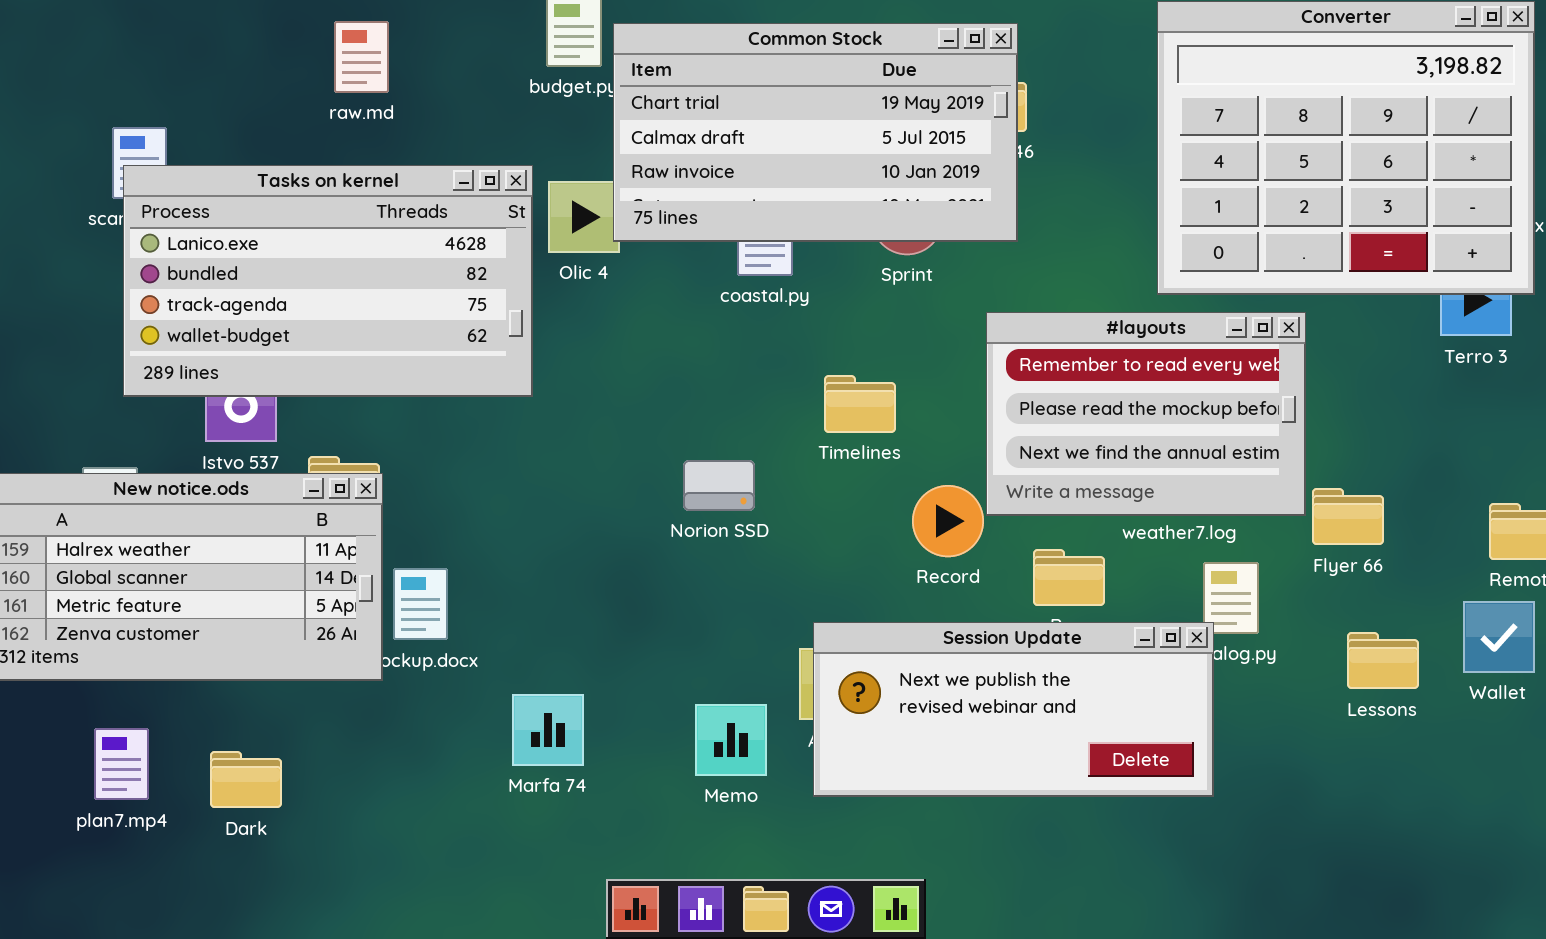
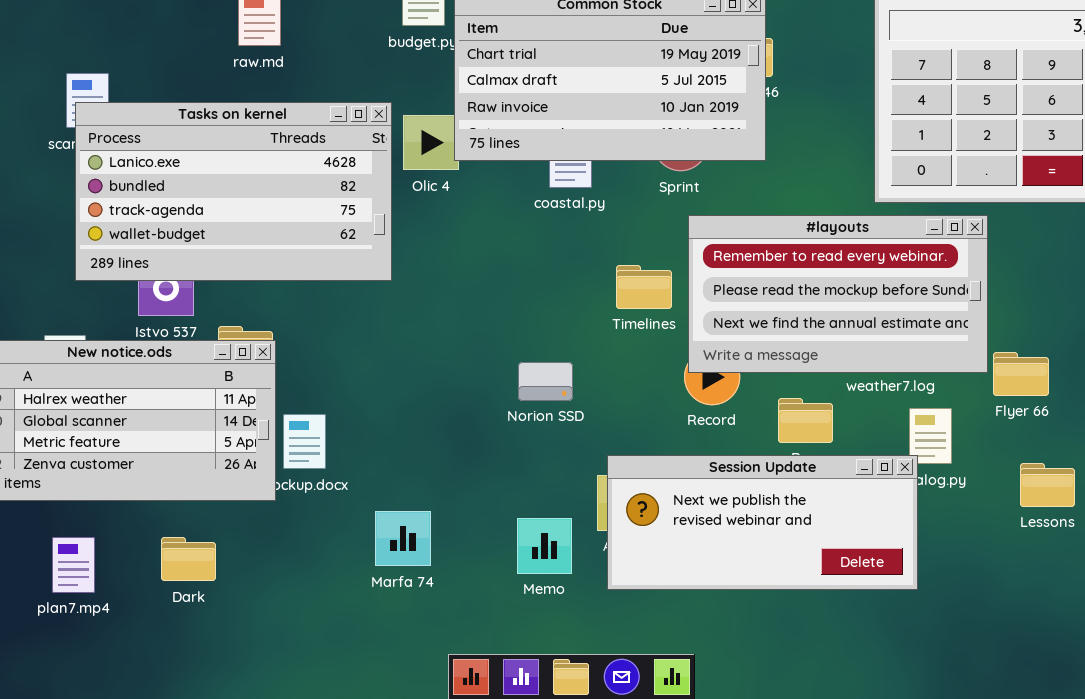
#layouts: [986,312,1306,516] -> [688,215,988,373], resized
Norion SSD: [683,460,755,511] -> [518,362,573,401], moved
Dark: [210,751,282,808] -> [161,537,216,581], moved

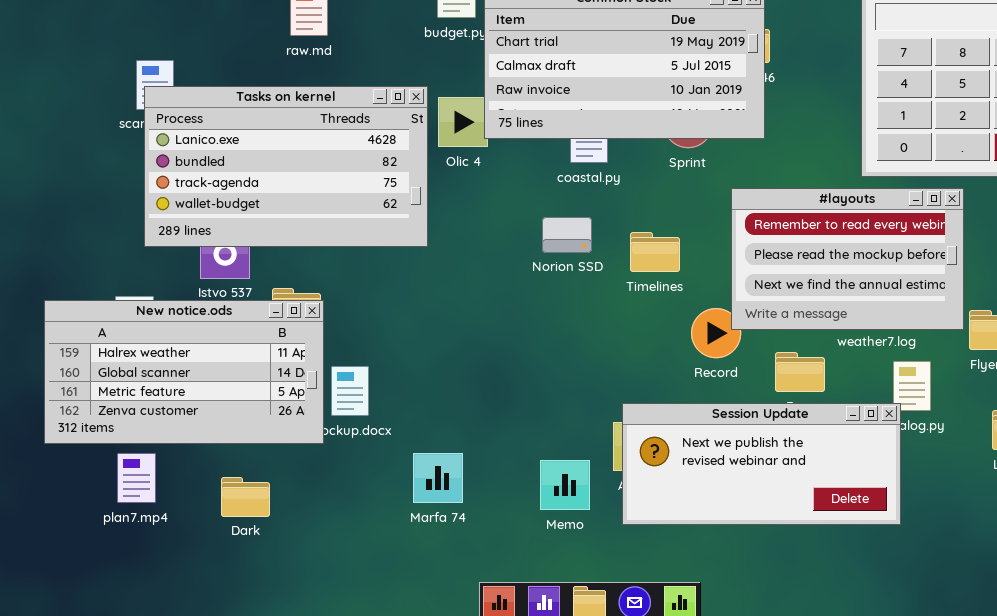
#layouts: [688,215,988,373] -> [731,188,964,330], resized
Norion SSD: [518,362,573,401] -> [542,217,592,253], moved
plan7.mp4: [52,537,95,593] -> [117,453,156,503], moved

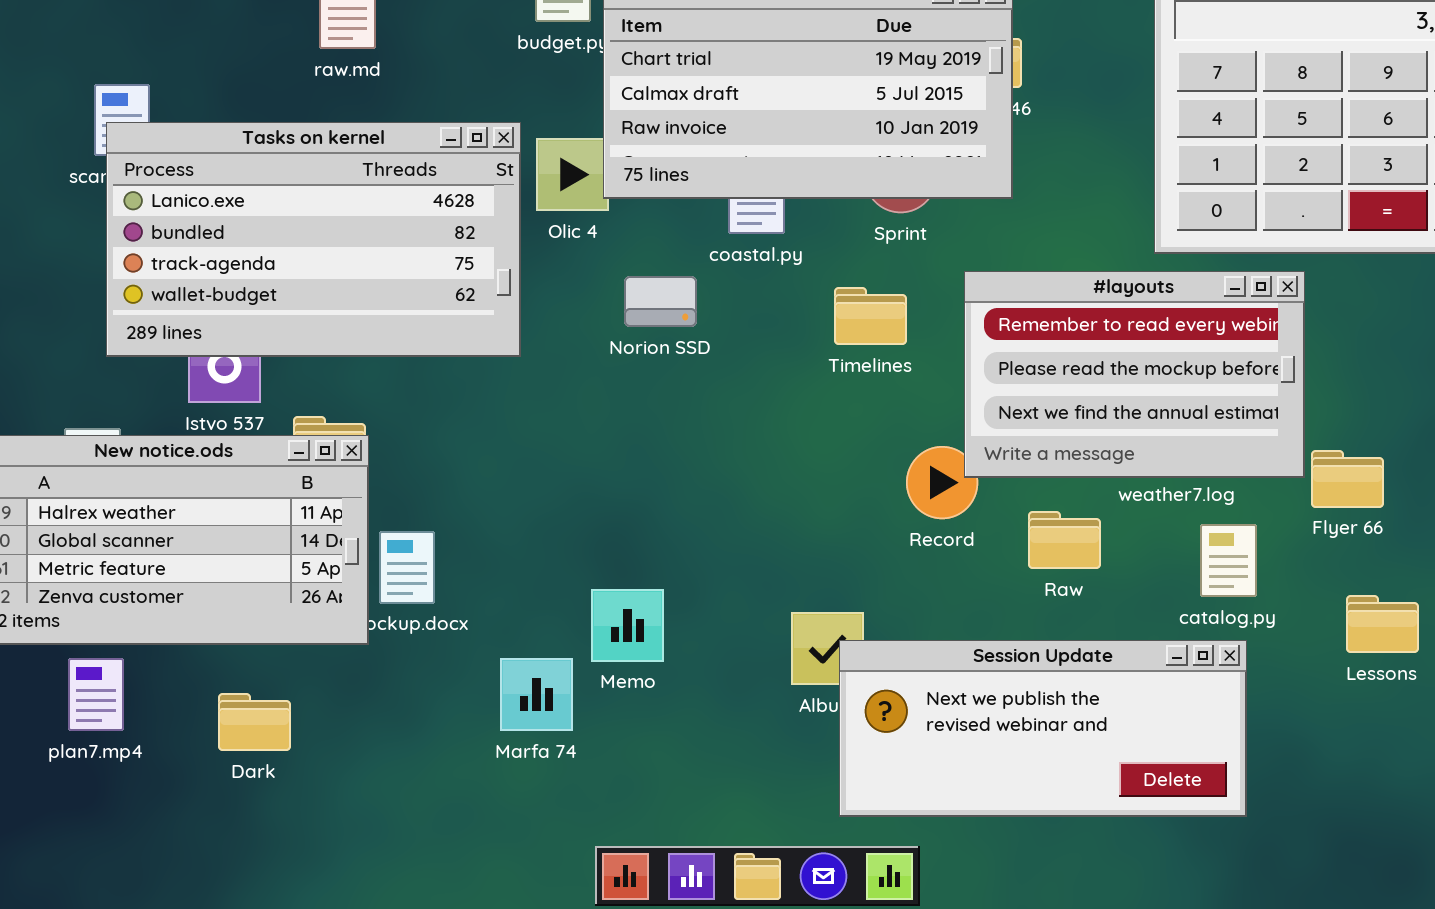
Norion SSD: [542,217,592,253] -> [624,276,697,327], moved
Timelines: [630,232,680,272] -> [834,287,907,345], moved
Session Update: [622,403,901,525] -> [839,640,1247,817], moved
Memo: [540,460,590,510] -> [591,589,664,662], moved

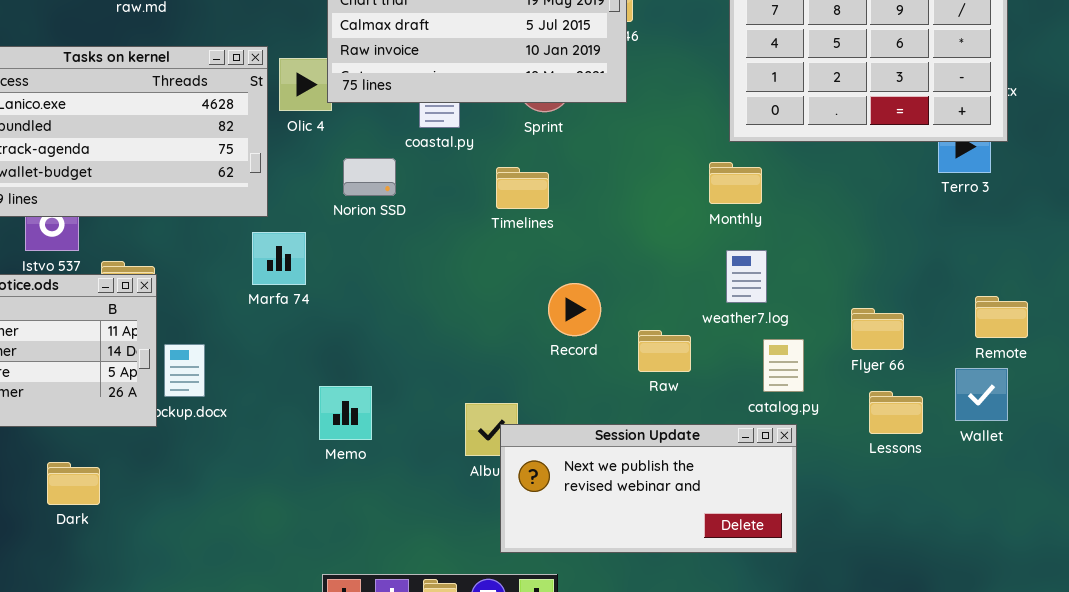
#layouts: [964,271,1305,478] -> none, closed
Flyer 66: [1311,450,1384,508] -> [851,308,904,350], moved
Marfa 74: [500,658,573,731] -> [252,232,306,285], moved

